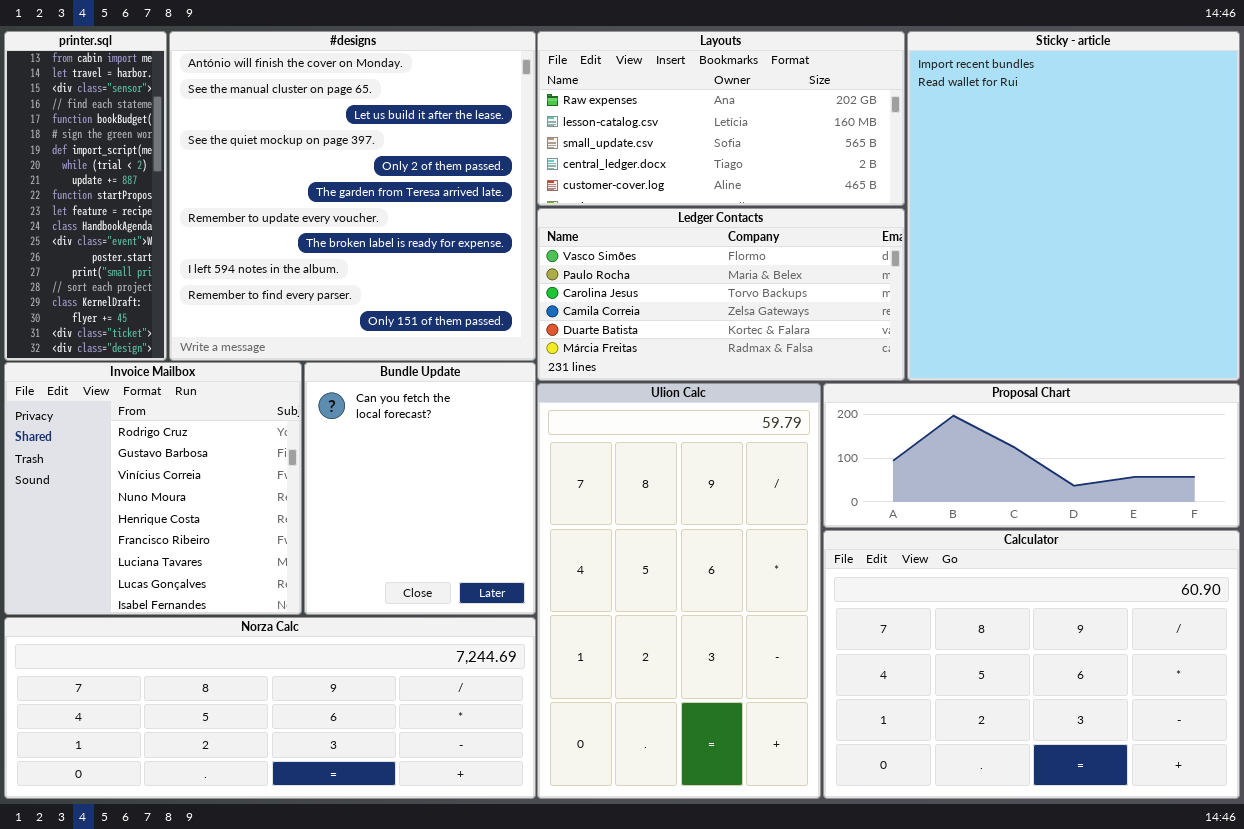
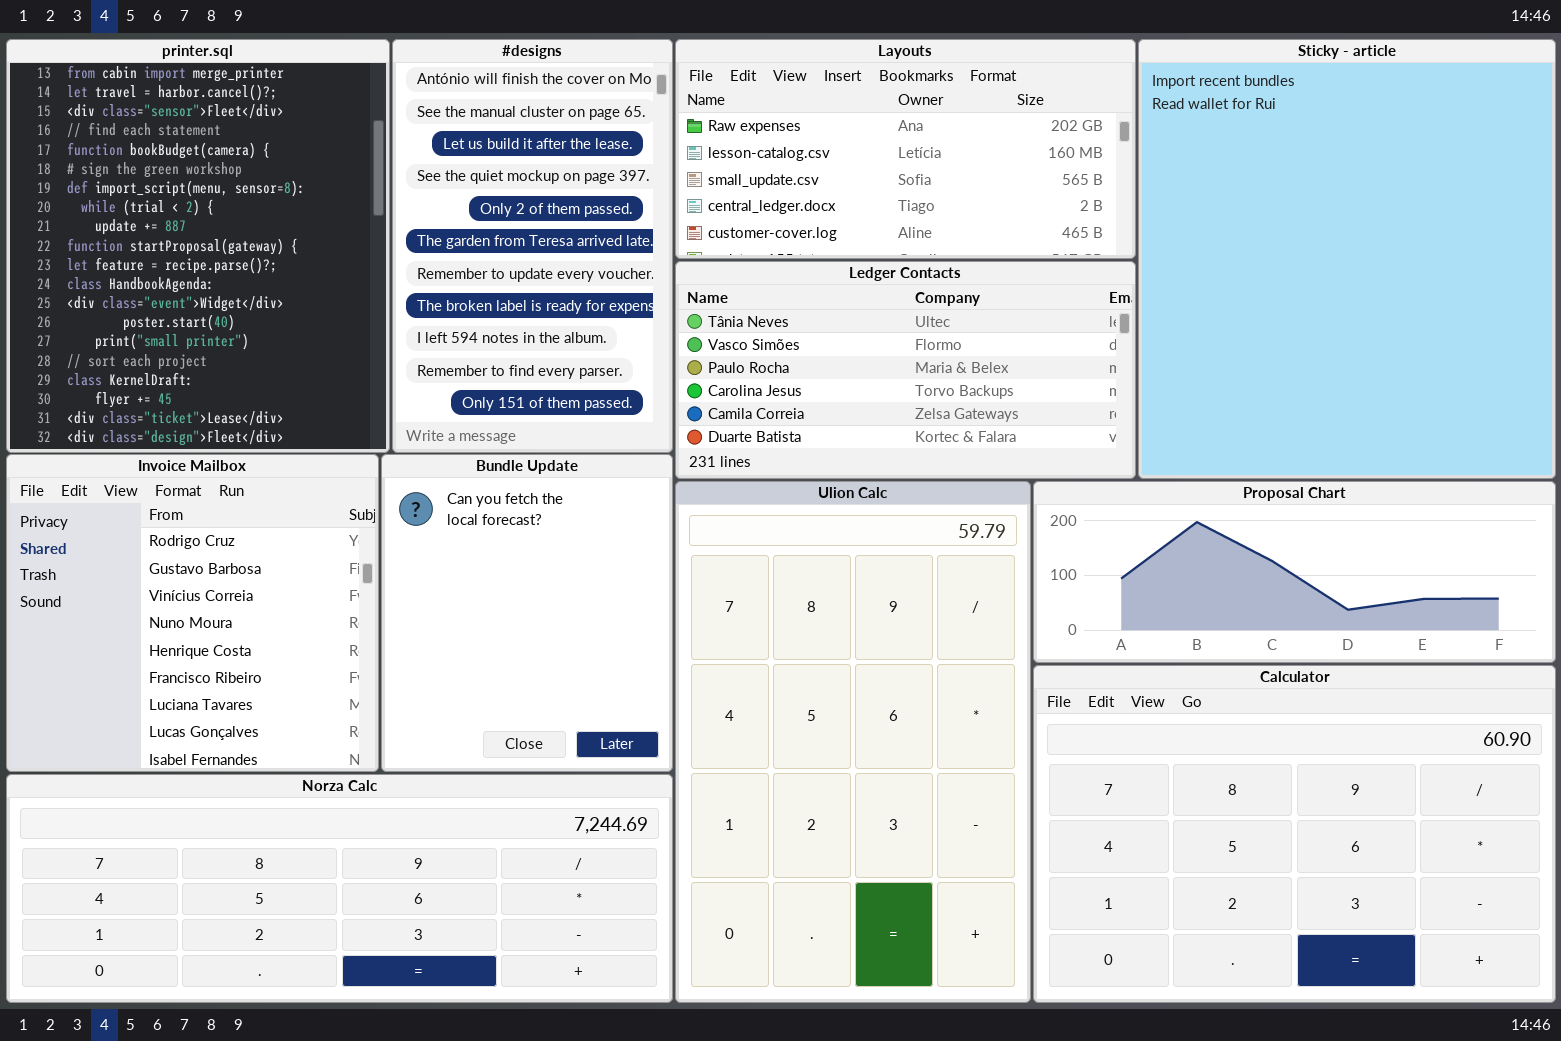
printer.sql: [4,31,167,361] -> [6,39,390,453], resized
#designs: [169,31,536,361] -> [392,39,673,453], resized
Ledger Contacts: [537,208,905,381] -> [675,261,1136,479], scrolled up 1 row

